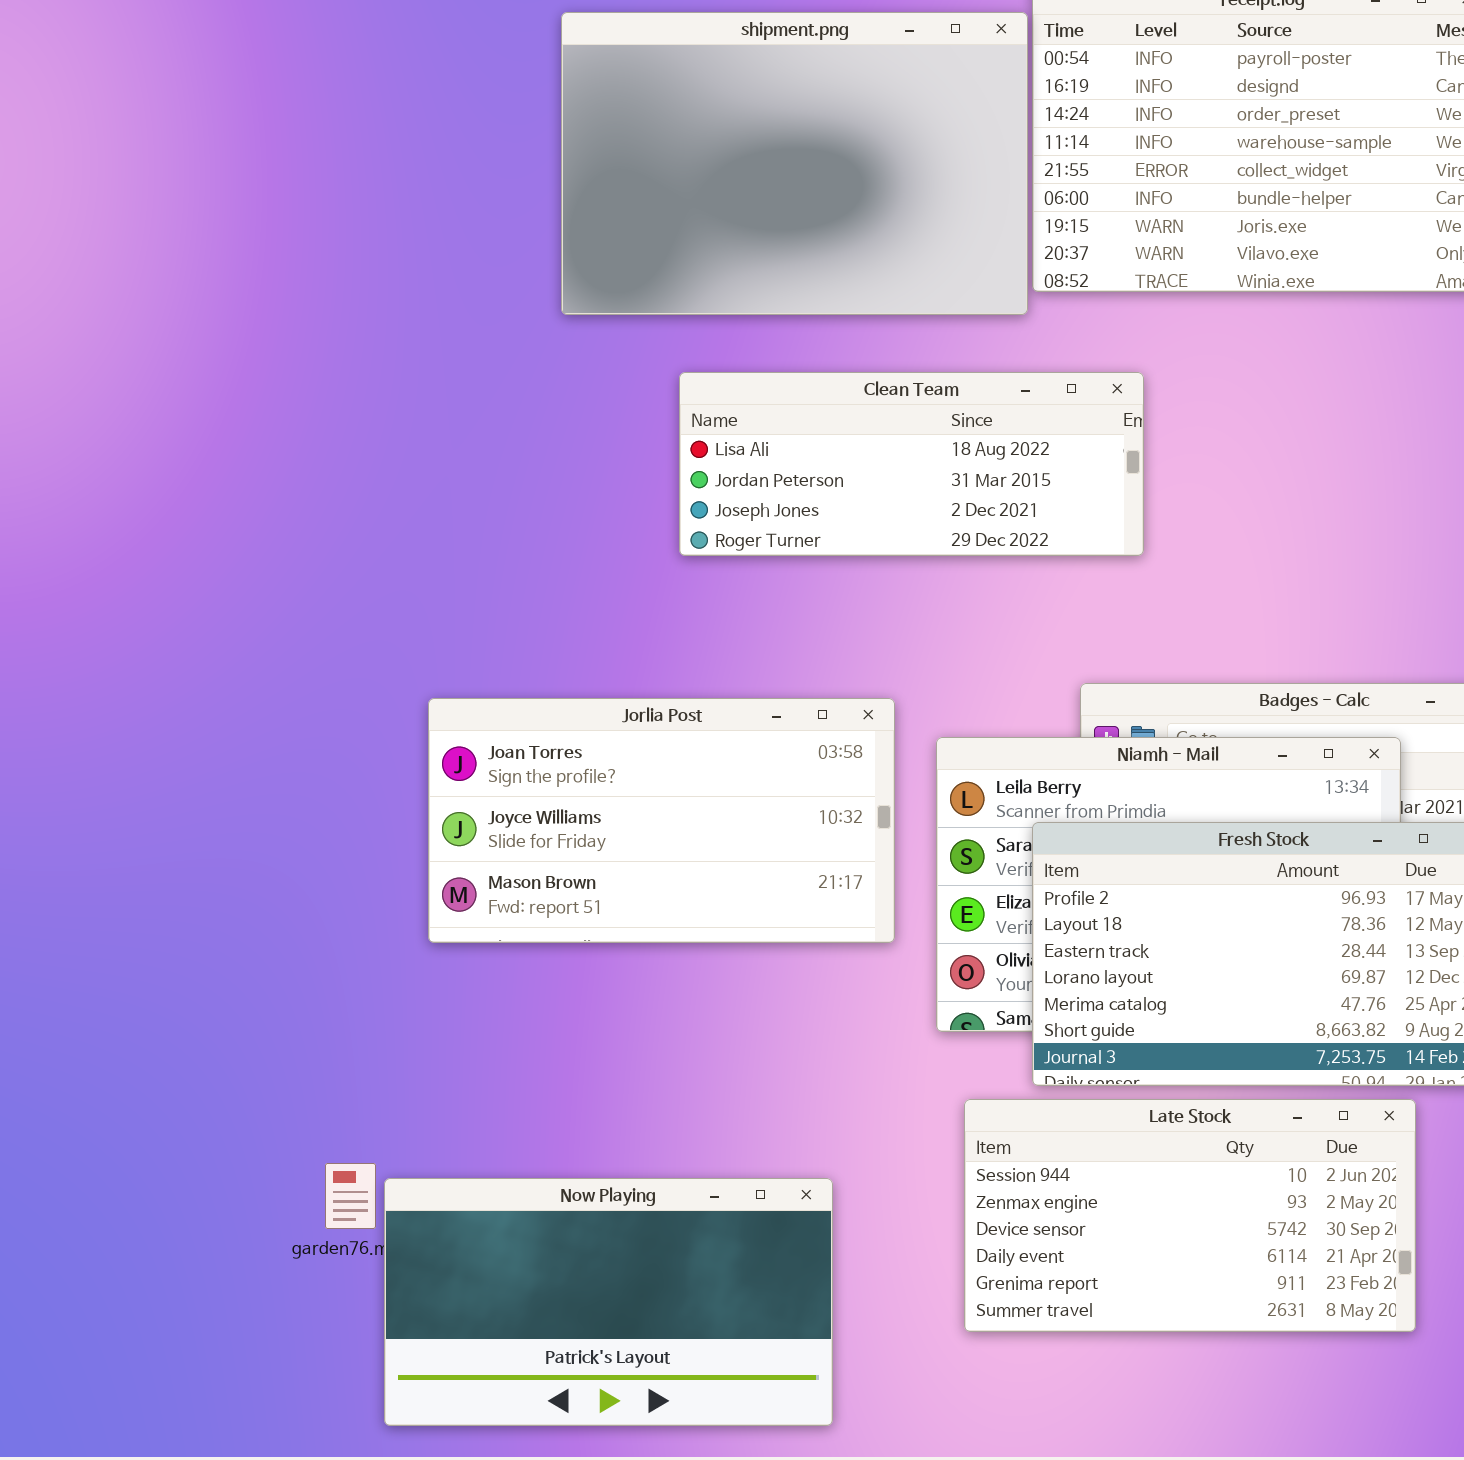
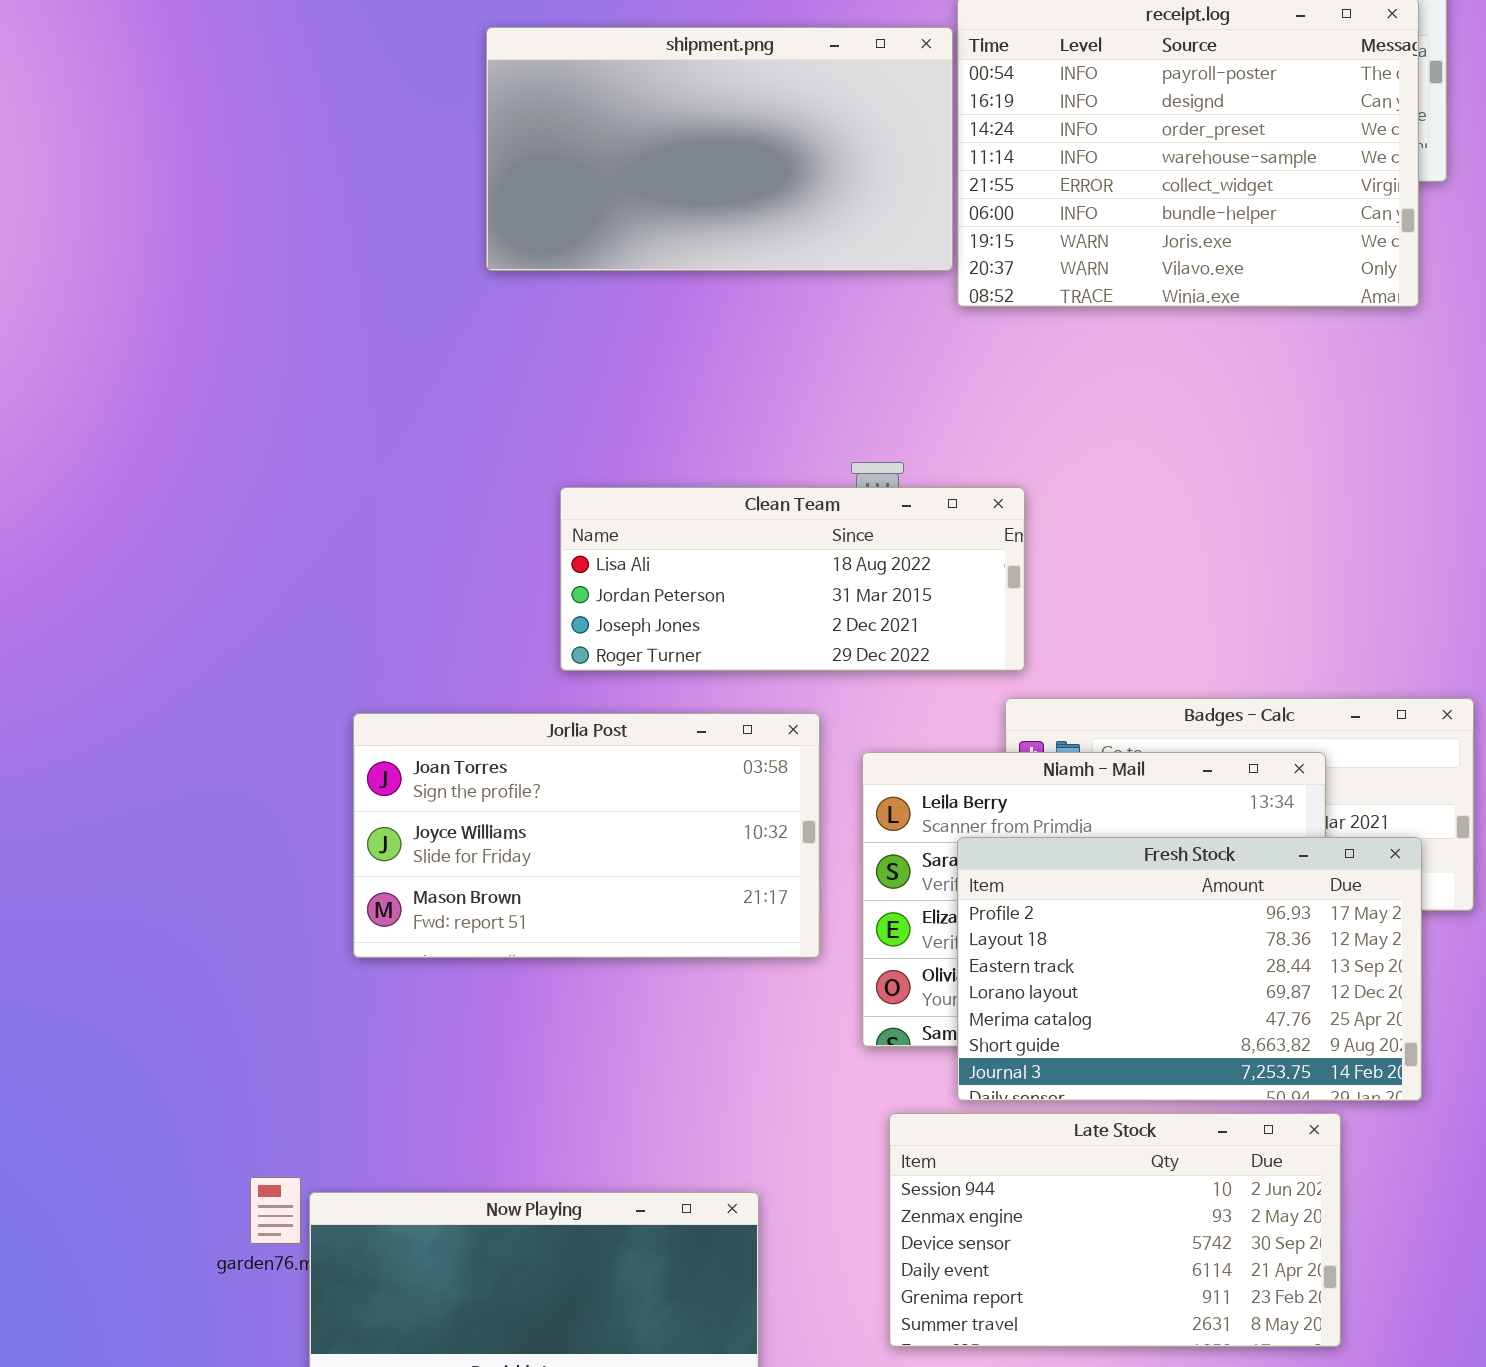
shipment.png: [561,12,1028,315] -> [486,27,953,271], resized
Clean Team: [679,372,1144,556] -> [560,487,1025,671], moved

